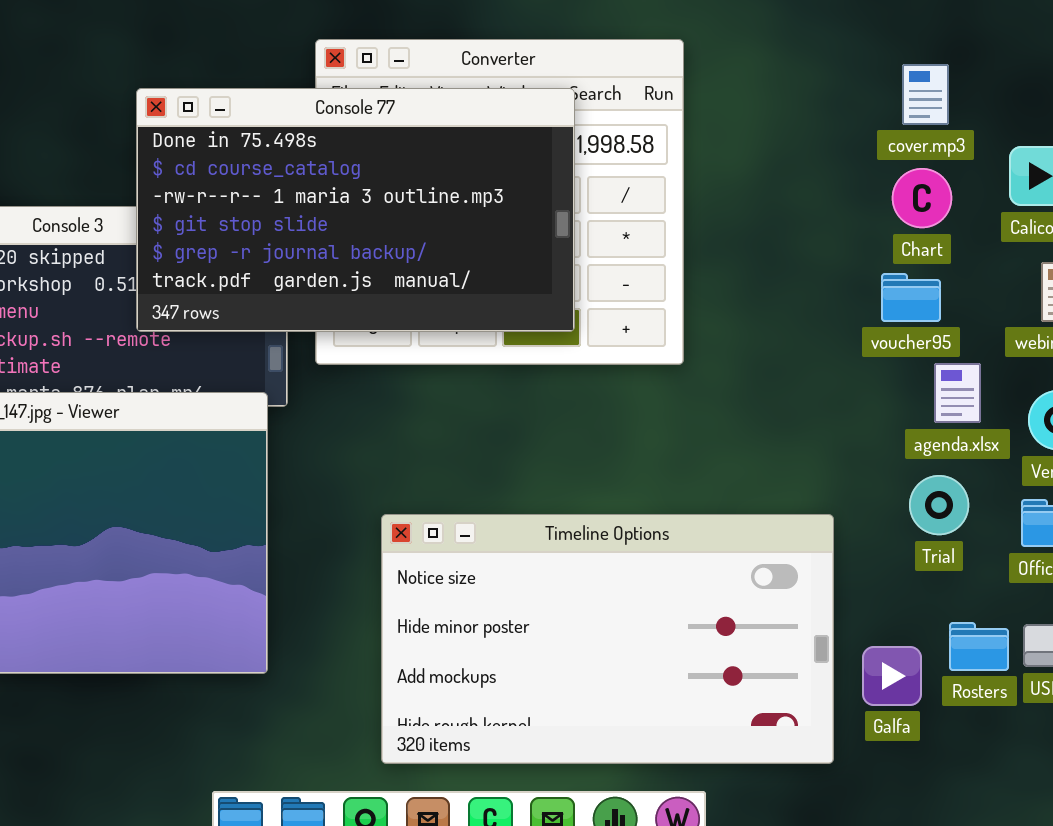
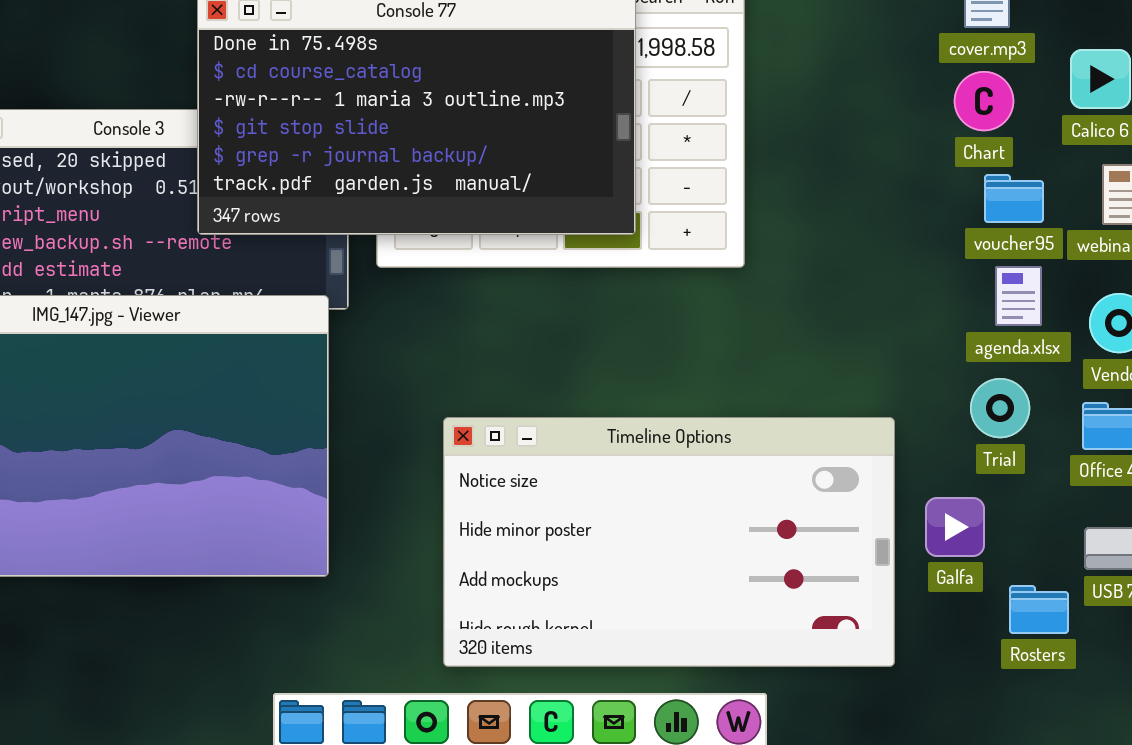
voucher95: [881,273,941,322] -> [984,174,1044,223], moved
Rosters: [949,622,1009,671] -> [1009,585,1069,634], moved
Galfa: [862,646,922,706] -> [925,497,985,557], moved

